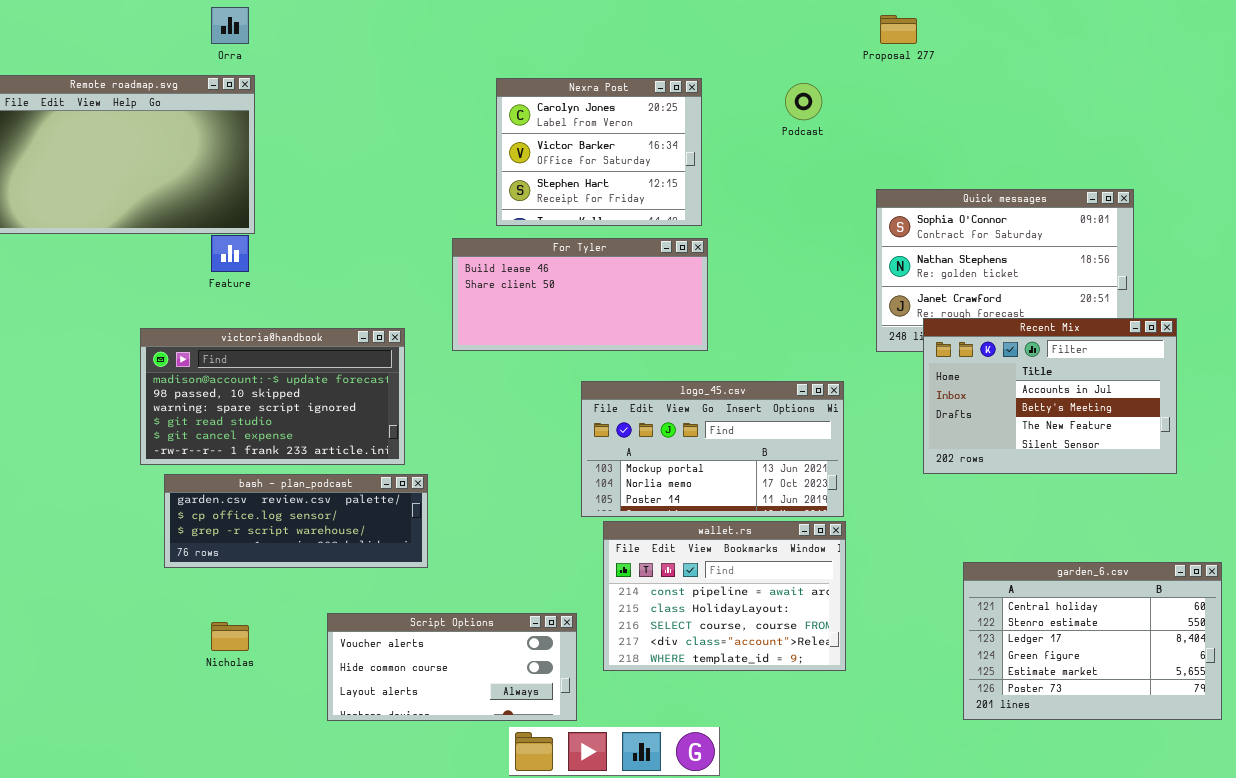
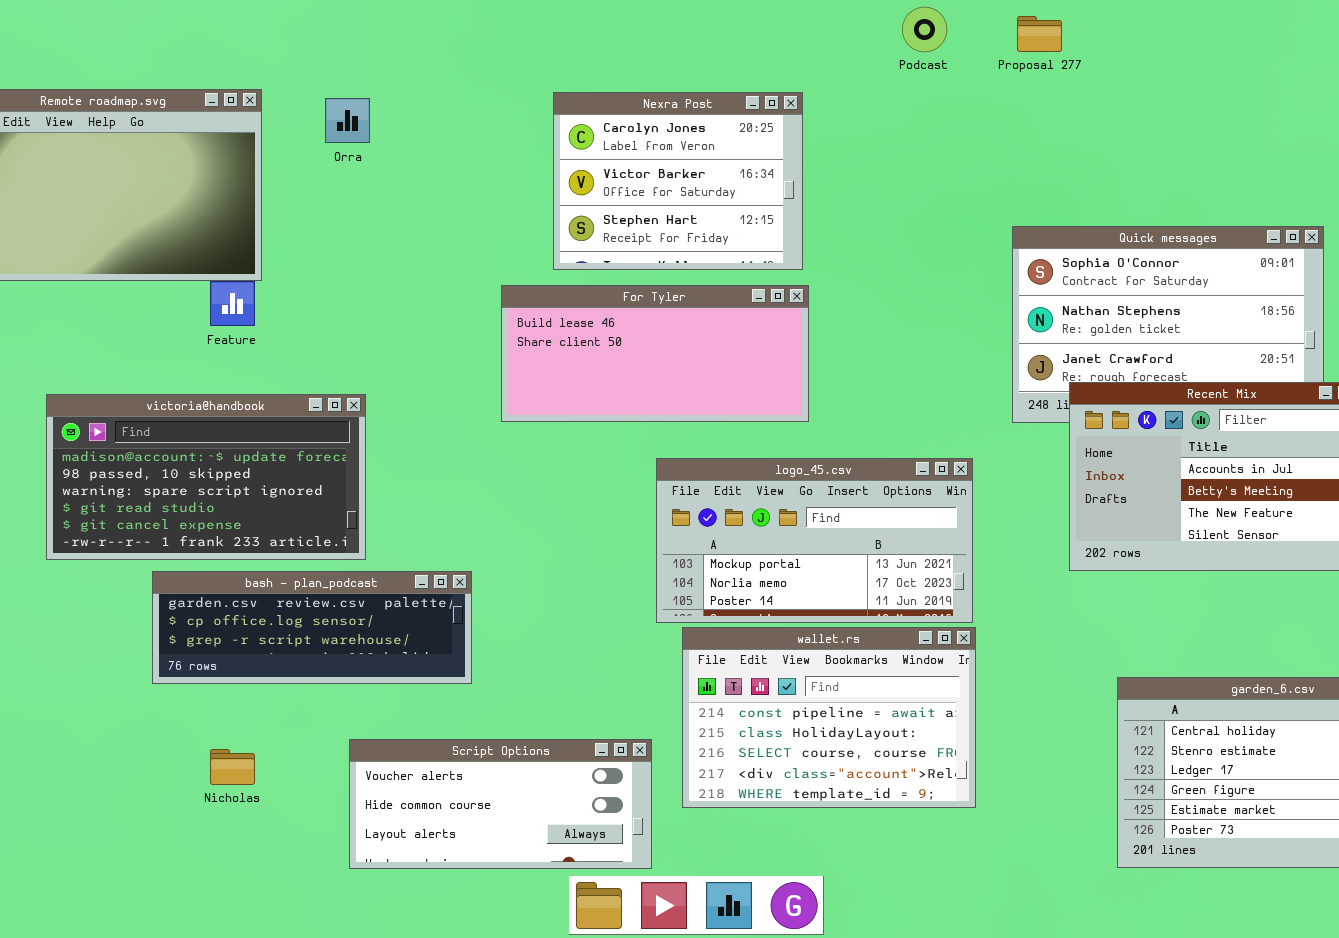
Orra: [211,7,249,44] -> [325,98,370,143], moved
Podcast: [785,83,822,120] -> [902,7,947,52], moved
victoria@handbook: [140,328,405,465] -> [46,394,366,560], moved

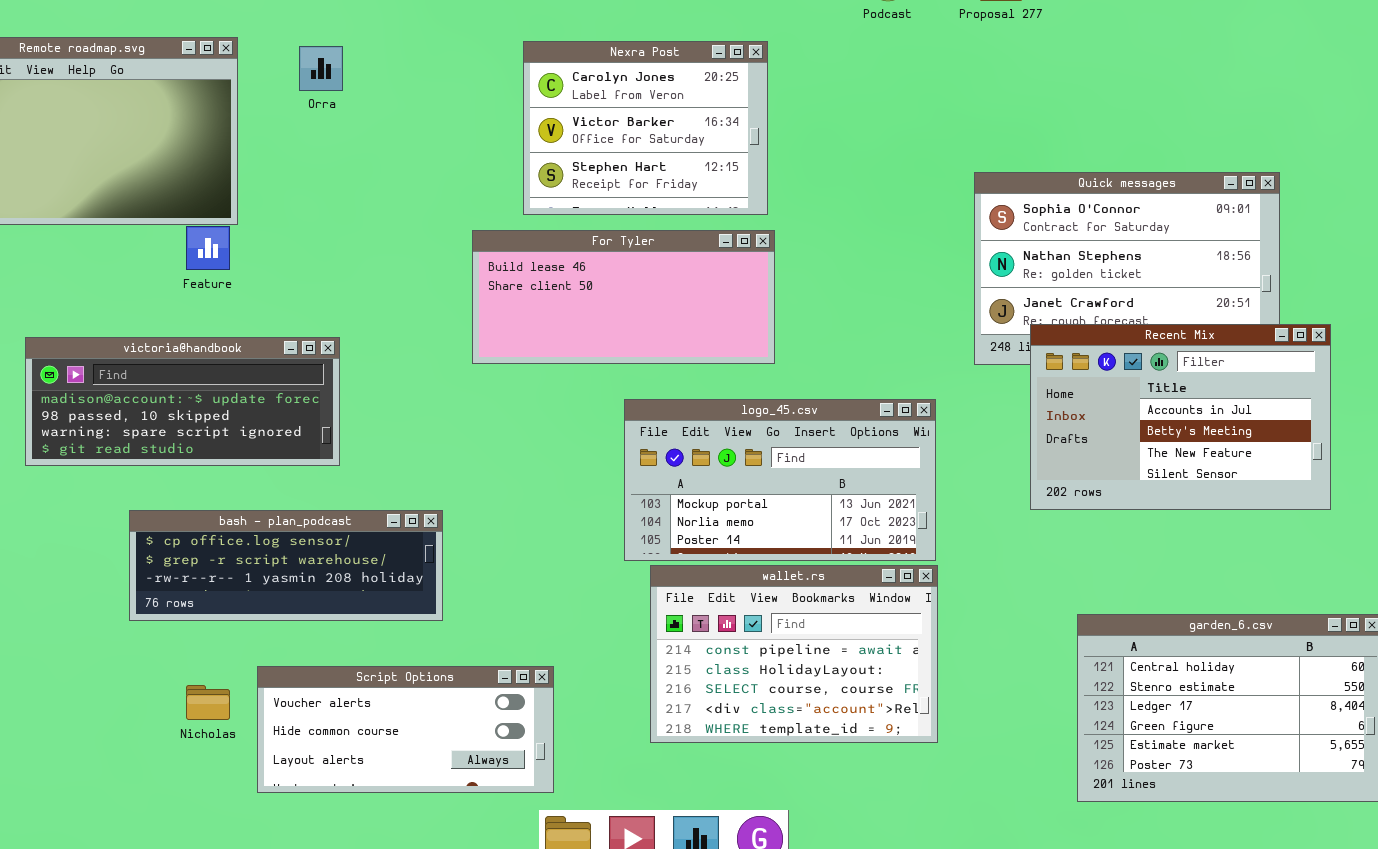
victoria@handbook: [46,394,366,560] -> [25,337,340,466], resized
bash - plan_podcast: [152,571,472,684] -> [129,510,443,621], scrolled down 1 row
Script Options: [349,739,652,869] -> [257,666,554,793], moved

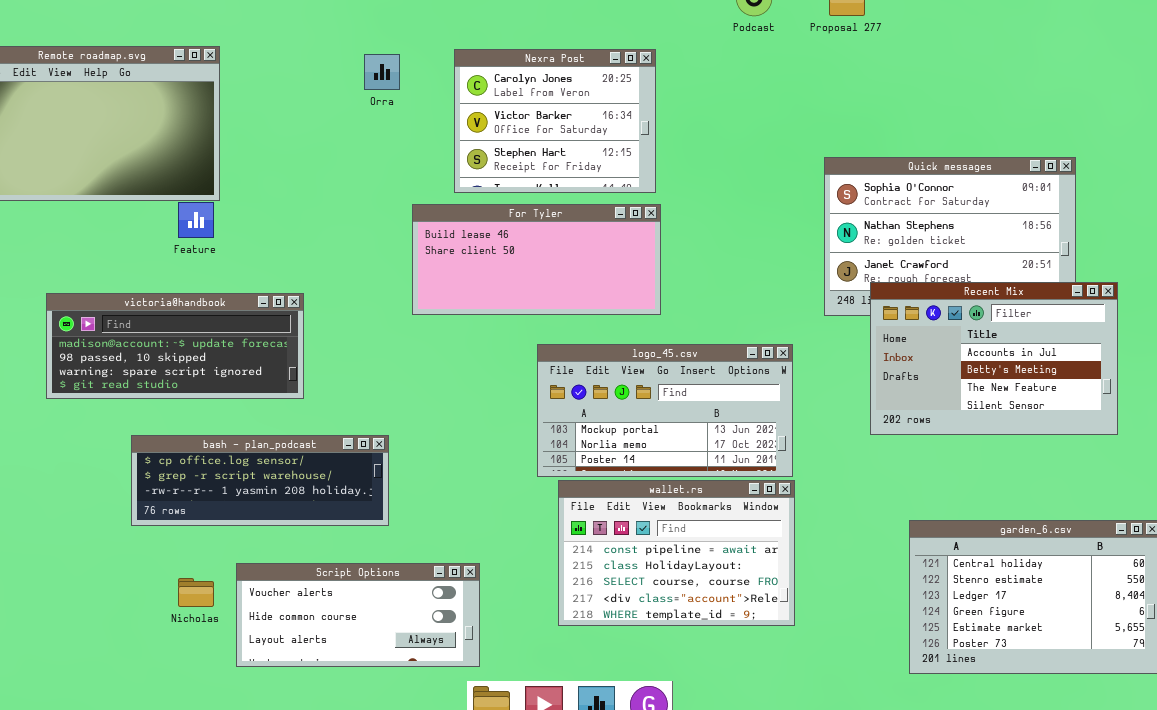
Orra: [299,46,343,91] -> [364,54,400,90], moved

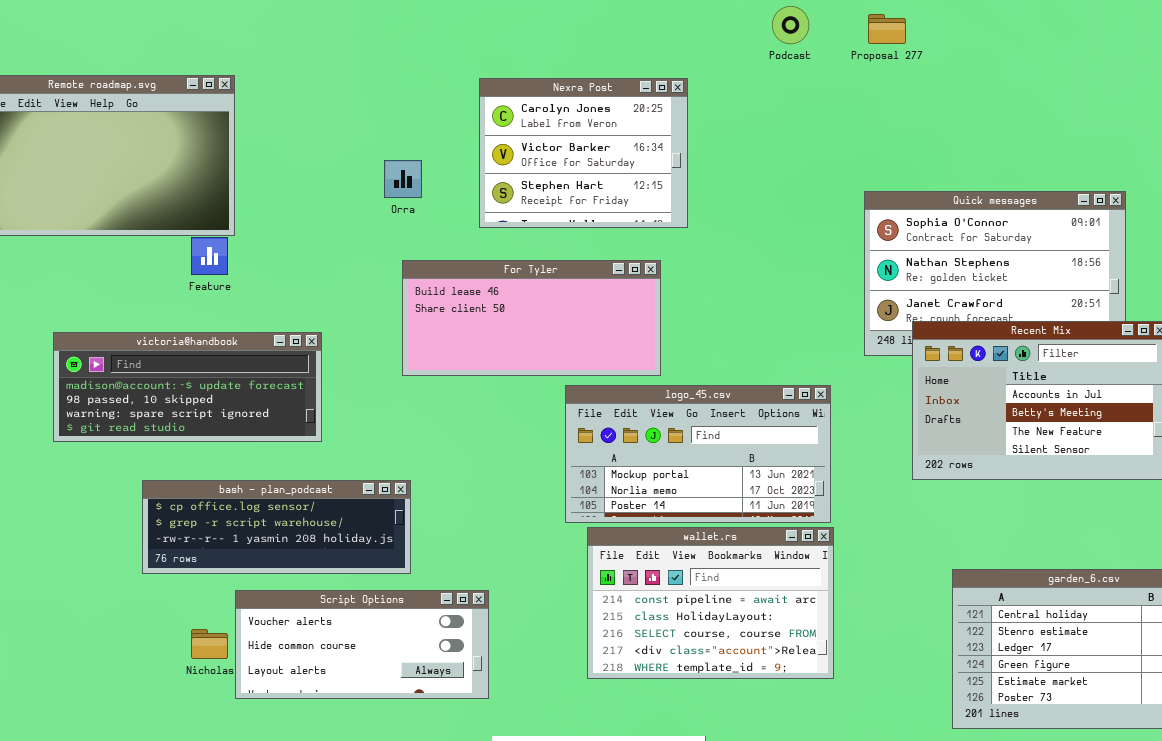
Orra: [364,54,400,90] -> [384,160,422,198], moved
For Tyler: [412,204,661,315] -> [402,260,661,376], moved
Script Options: [236,563,480,667] -> [235,590,489,699], moved

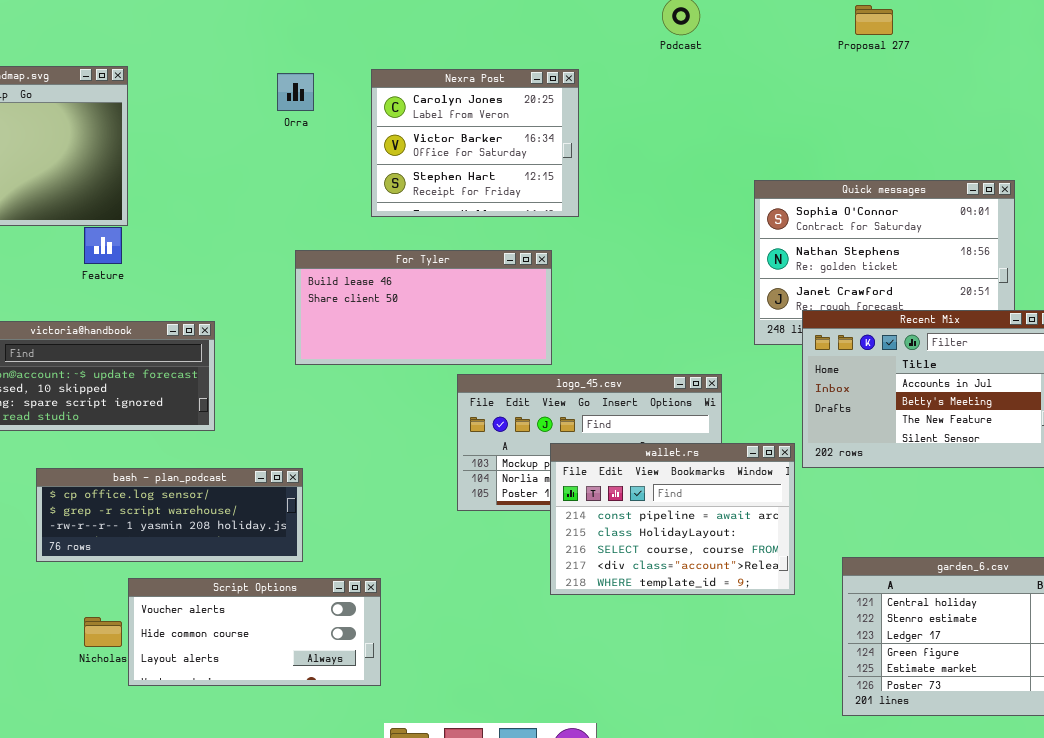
Proposal 277: [868,14,906,44] -> [855,5,893,35], moved
Orra: [384,160,422,198] -> [277,73,314,111], moved
wallet.rs: [587,527,834,679] -> [550,443,795,595], moved

